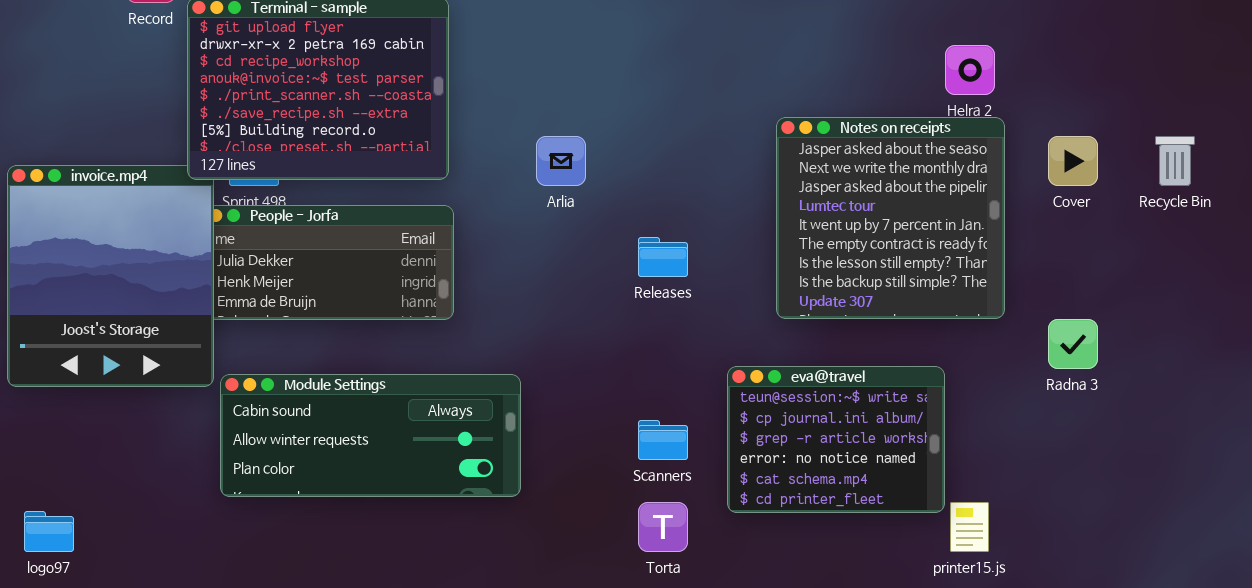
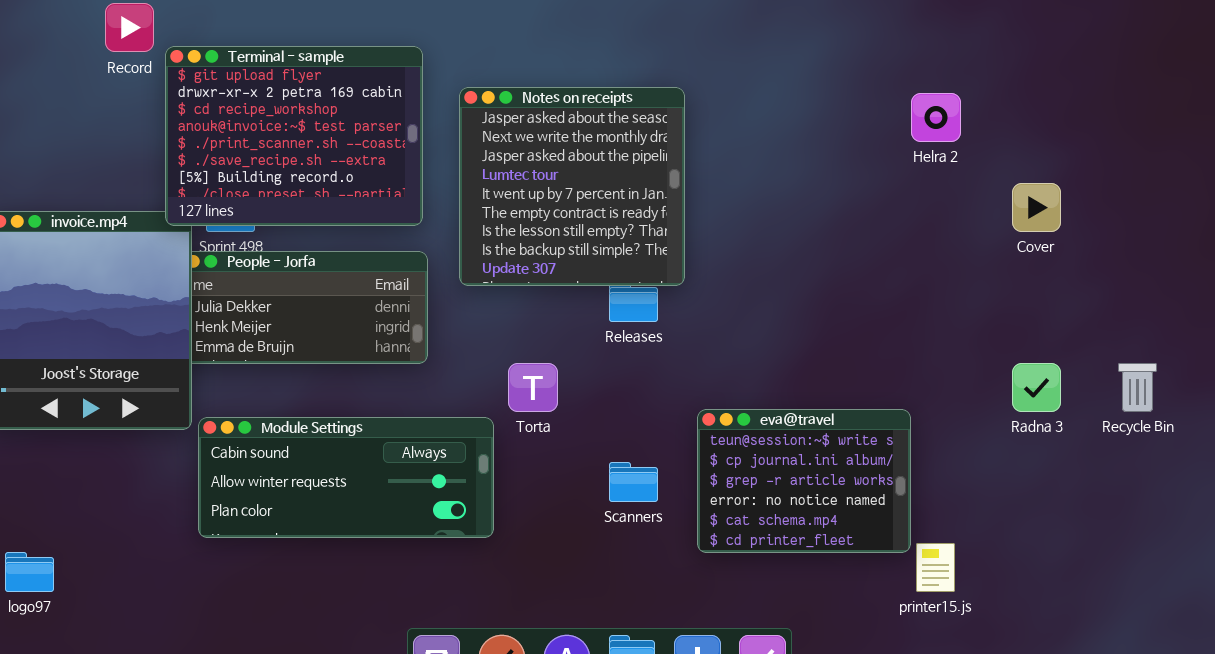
Notes on receipts: [776,117,1005,319] -> [459,87,685,286], moved
Recycle Bin: [1155,136,1195,186] -> [1118,363,1157,412], moved
Torta: [638,502,688,552] -> [508,363,558,412], moved

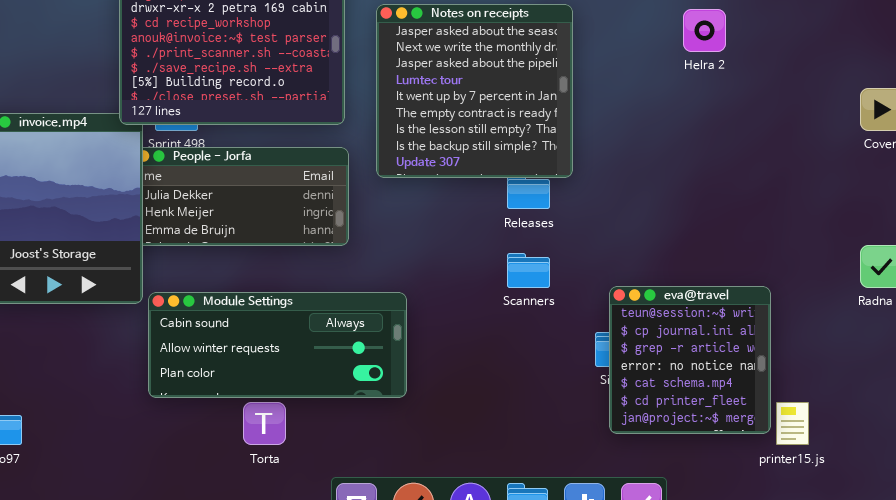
Helra 2: [911,93,961,142] -> [683,9,726,52], moved
Torta: [508,363,558,412] -> [243,402,286,445], moved
eva@travel: [697,409,911,553] -> [609,286,771,434], resized
Scanners: [609,462,658,502] -> [507,253,550,288], moved

